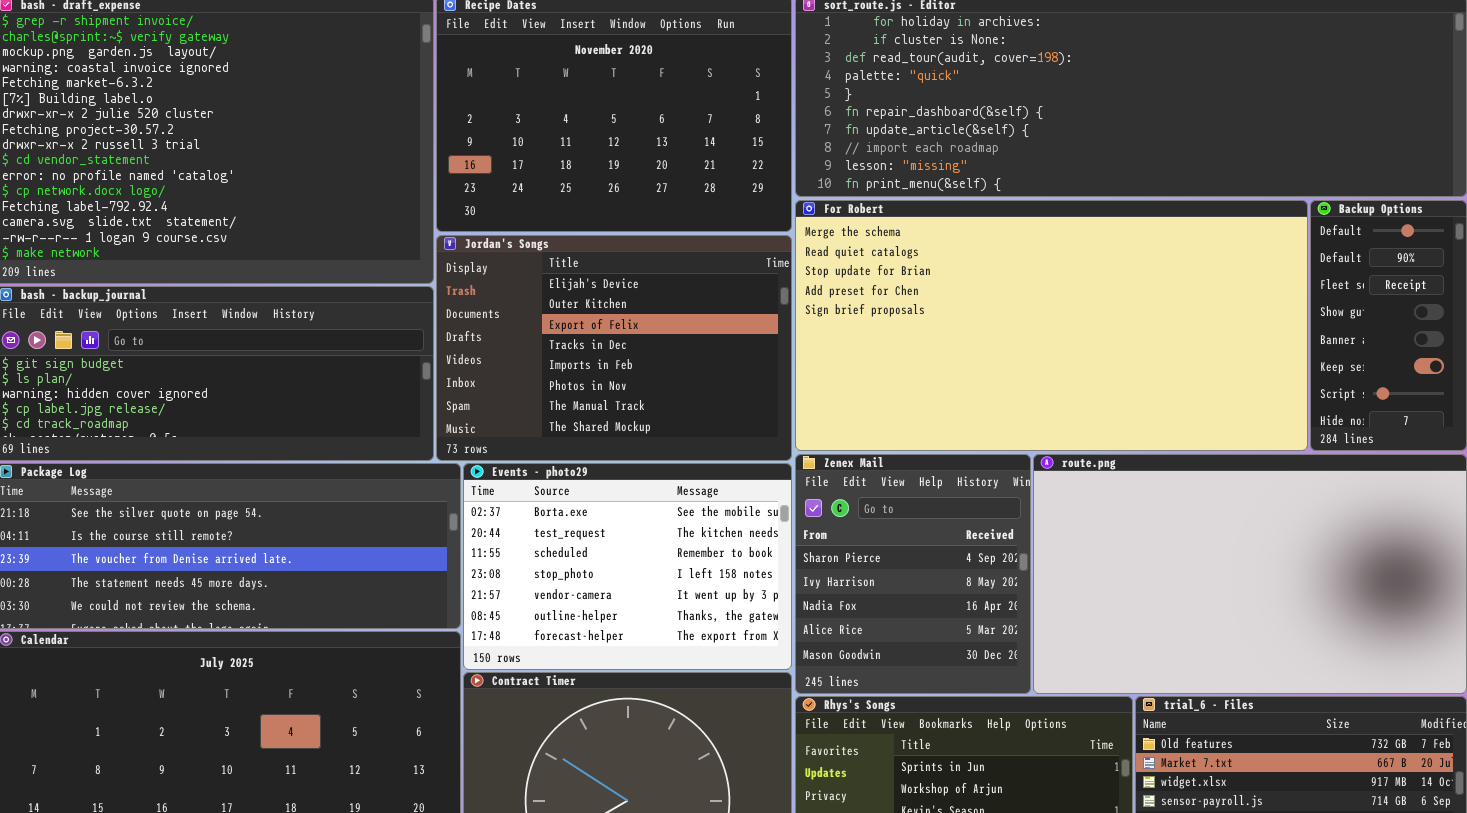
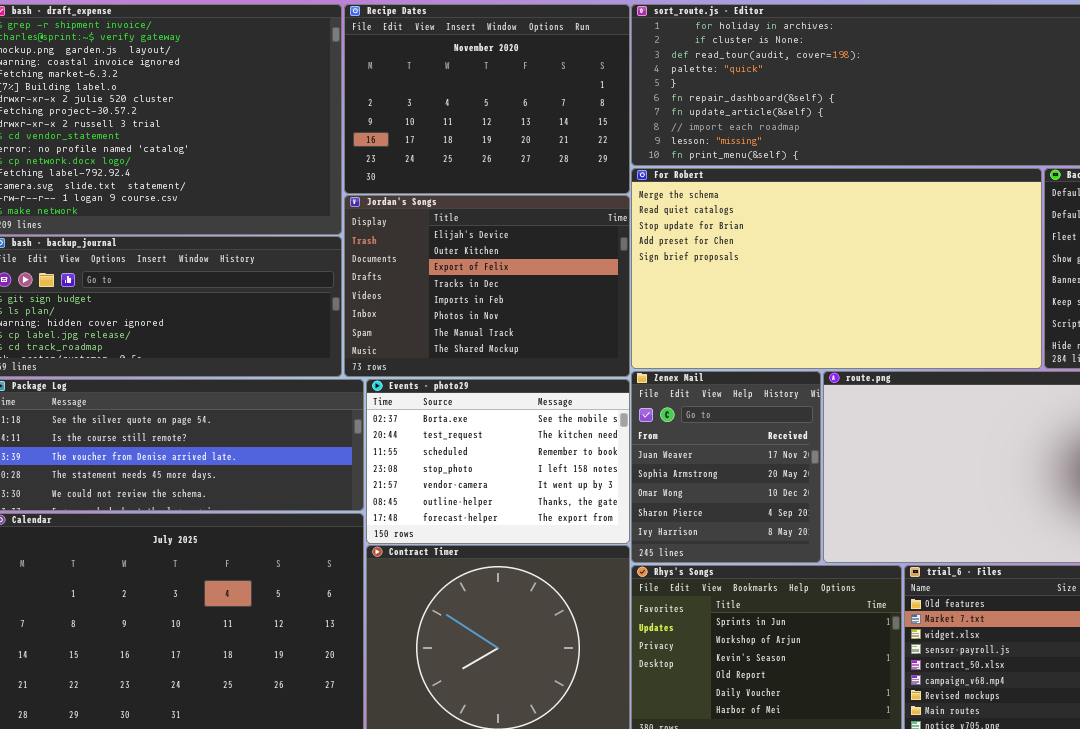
Zenex Mail: [795,454,1031,694] -> [631,371,821,563], scrolled up 3 rows

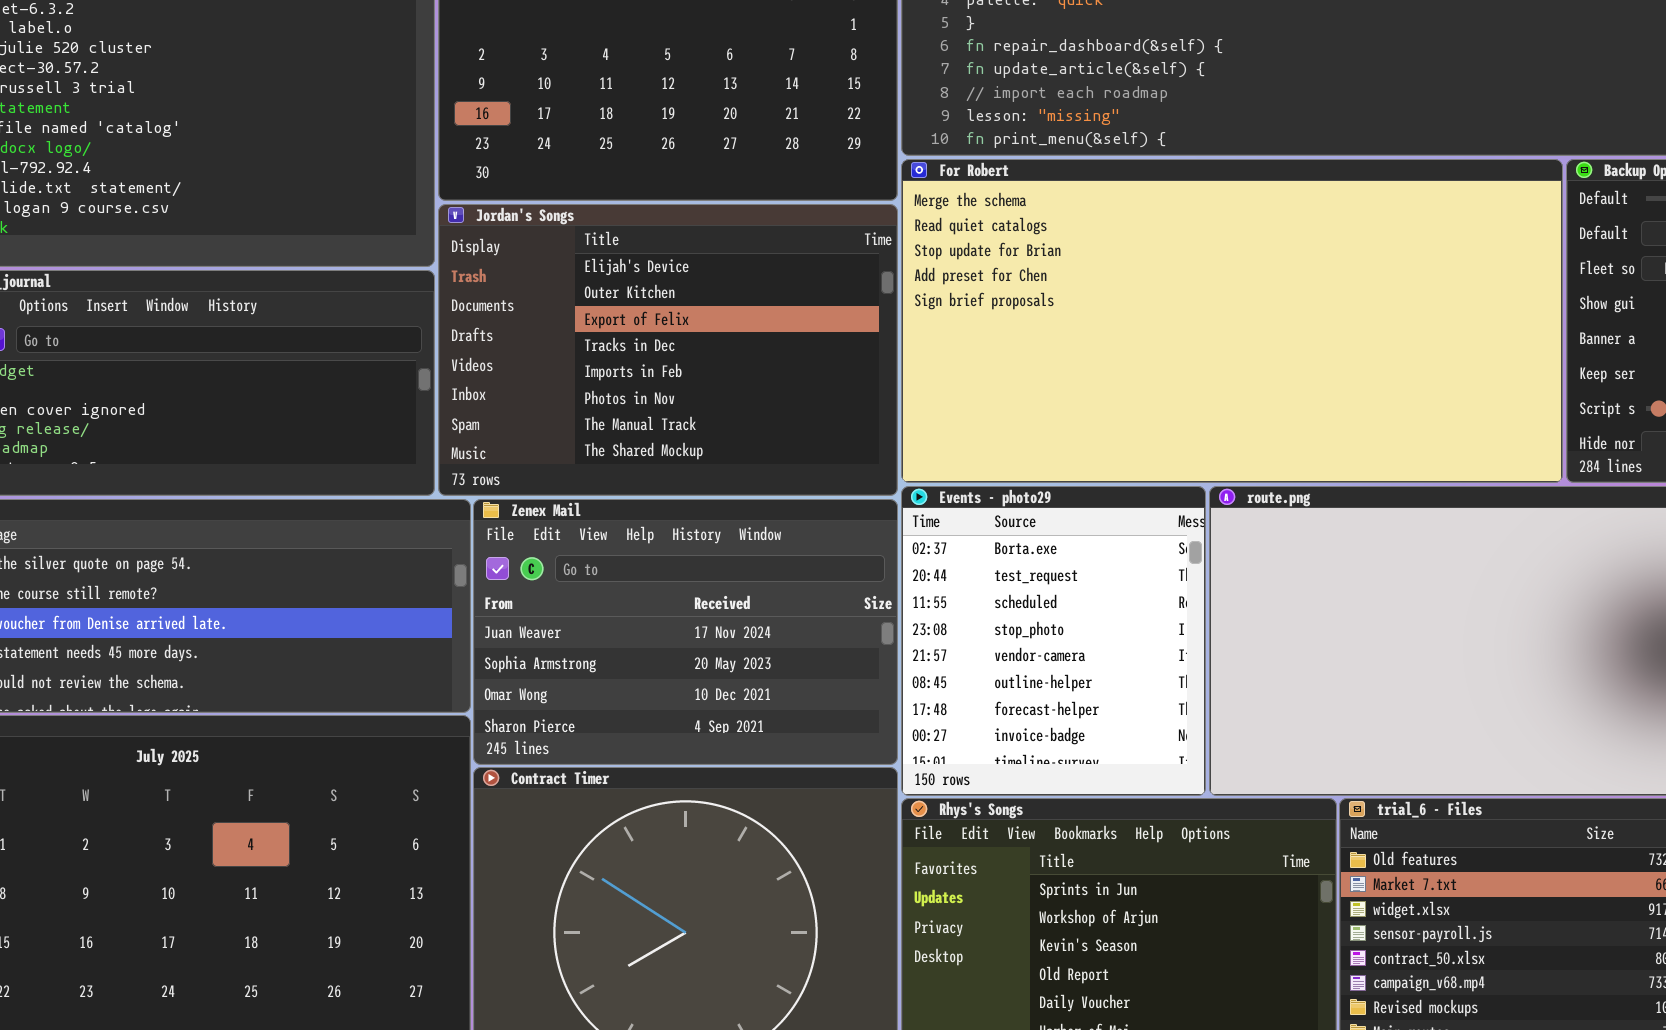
Zenex Mail: [631,371,821,563] -> [473,499,898,765], moved, resized
Events - photo29: [366,379,630,544] -> [901,486,1206,796], moved, resized

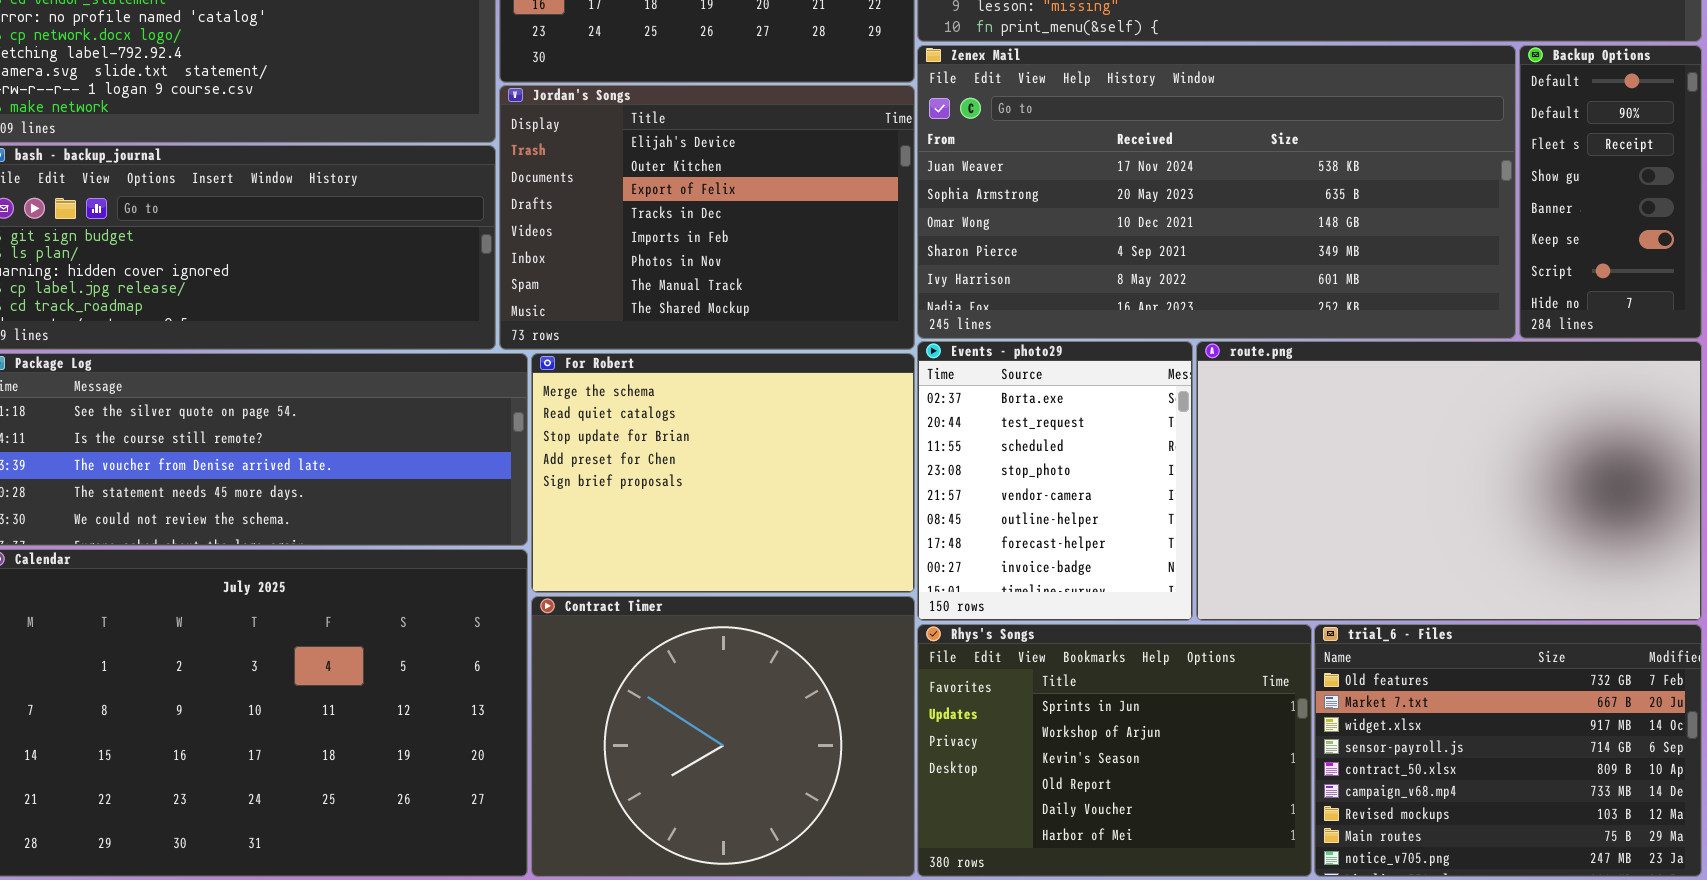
For Robert: [901,159,1563,483] -> [531,353,915,593], moved, resized
Zenex Mail: [473,499,898,765] -> [917,45,1516,339], moved, resized

